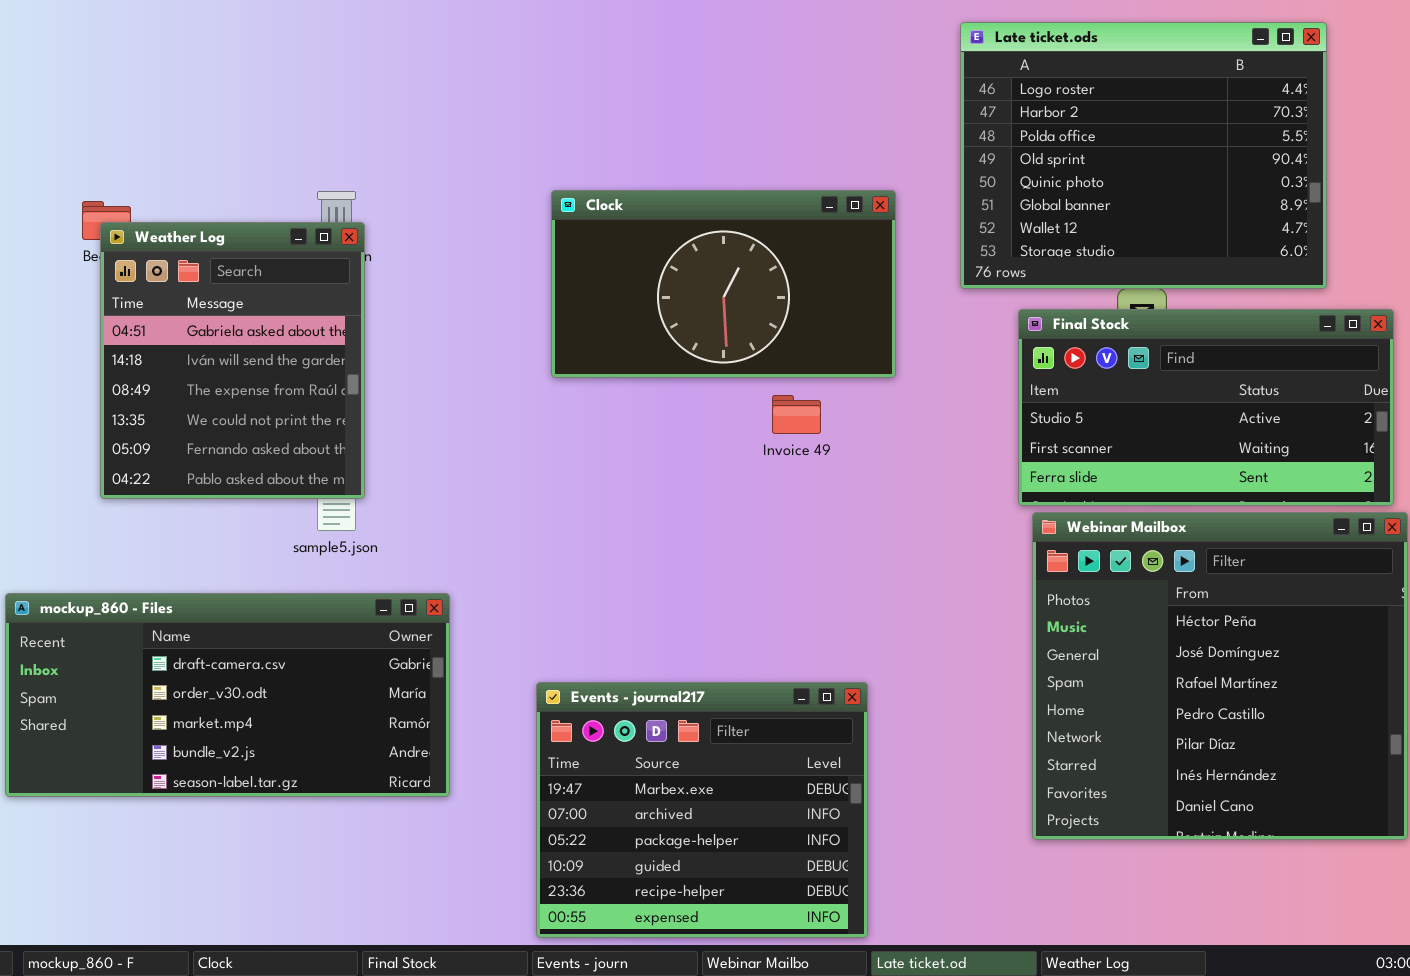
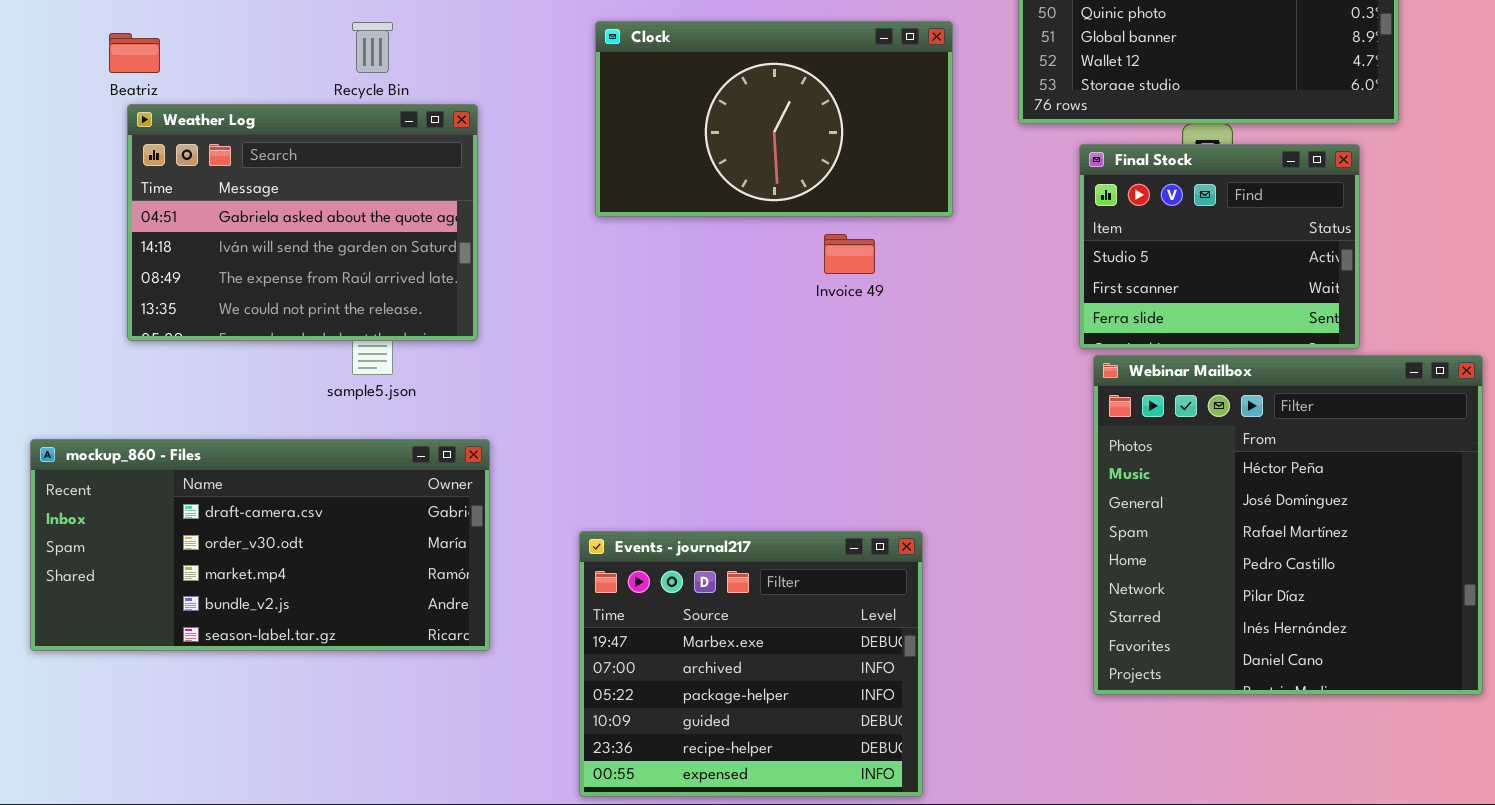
Weather Log: [100,222,365,499] -> [127,104,478,341], resized
Final Stock: [1018,309,1394,506] -> [1079,144,1360,349], resized

